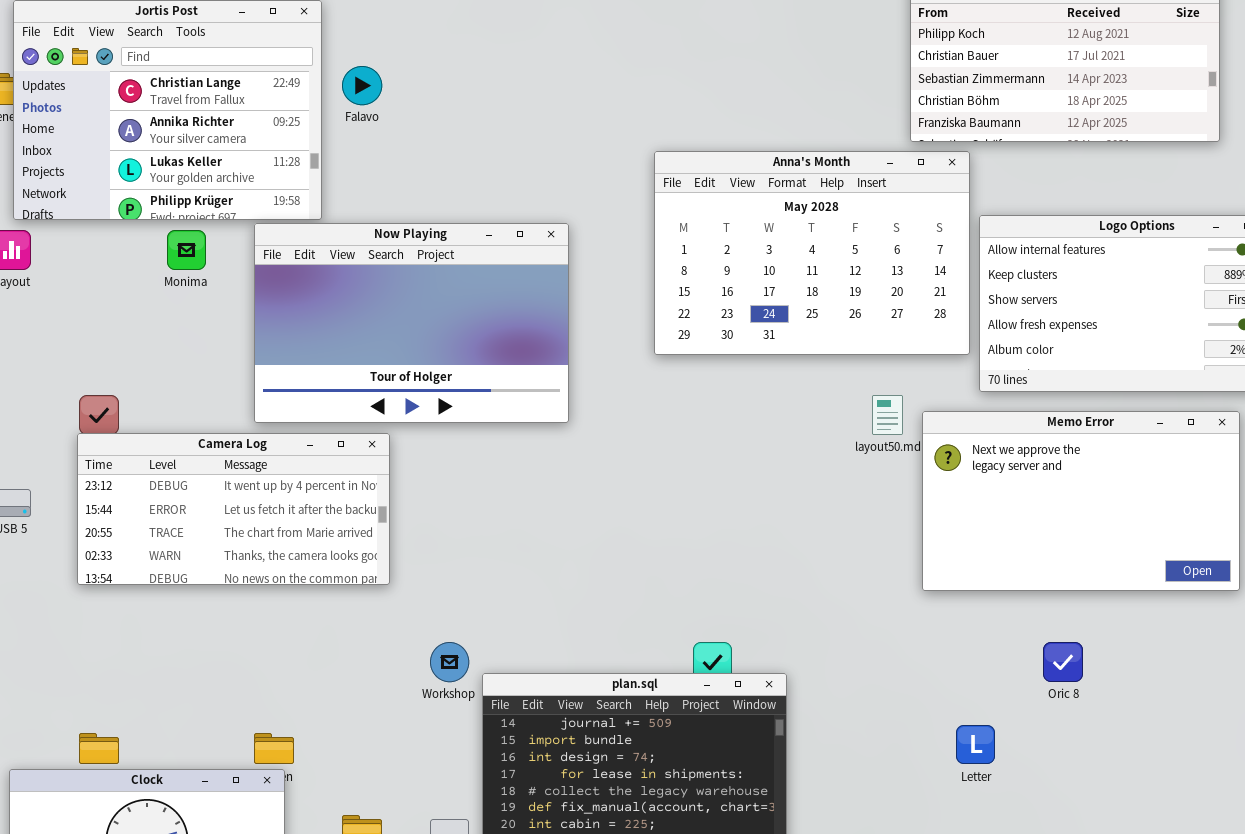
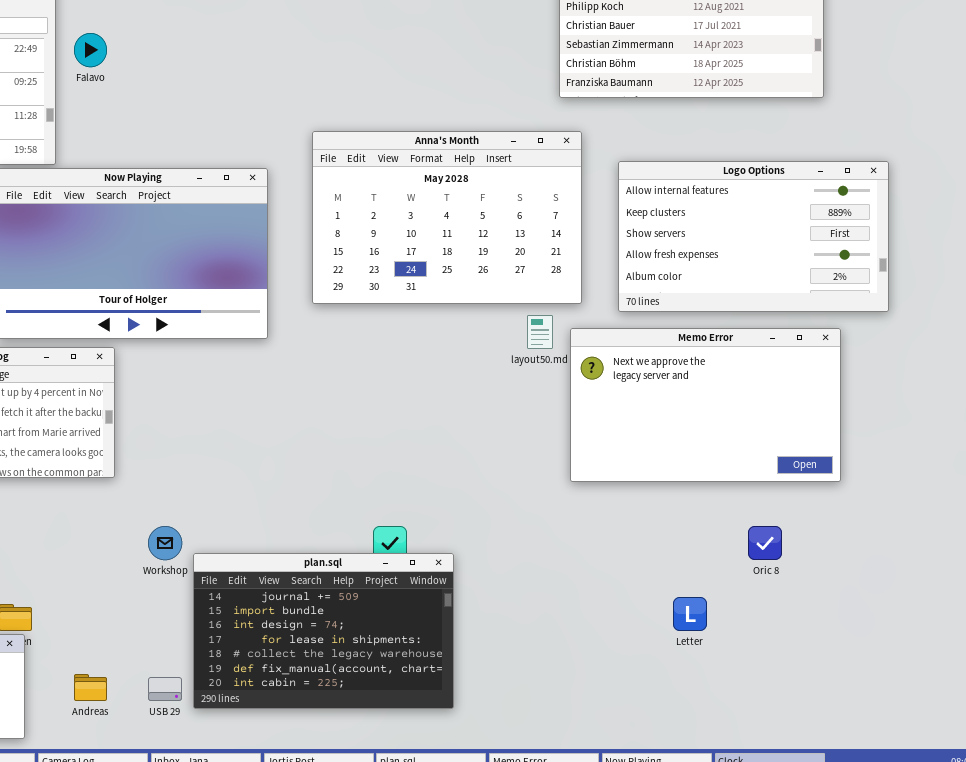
Anna's Month: [654,151,970,355] -> [312,131,582,304], moved
Oric 8: [1043,642,1083,682] -> [748,526,782,560], moved
Letter: [956,725,995,764] -> [673,597,707,631], moved

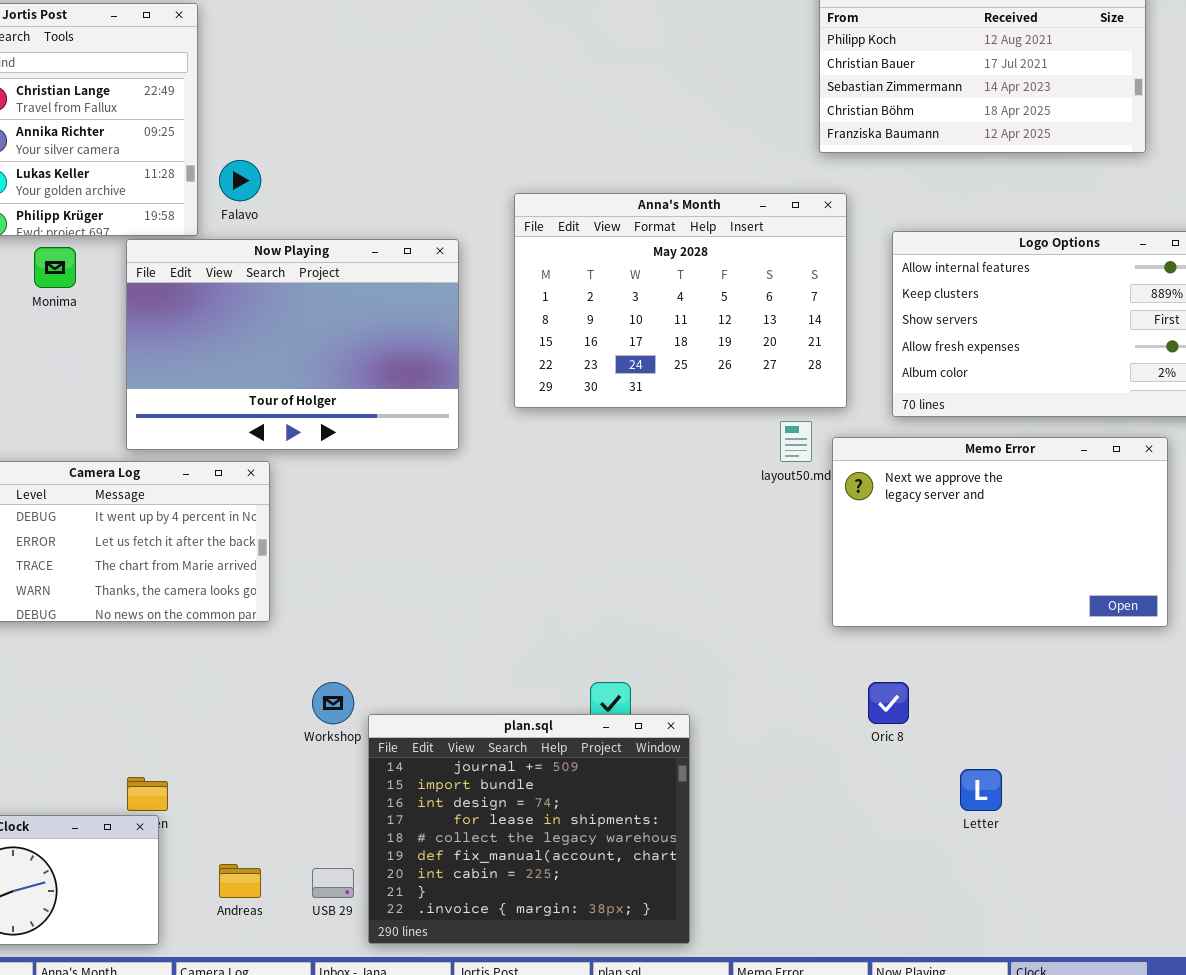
Falavo: [74,33,107,67] -> [219,160,261,201], moved
Oric 8: [748,526,782,560] -> [868,682,909,724], moved
plan.sql: [193,553,454,709] -> [368,714,690,944], resized

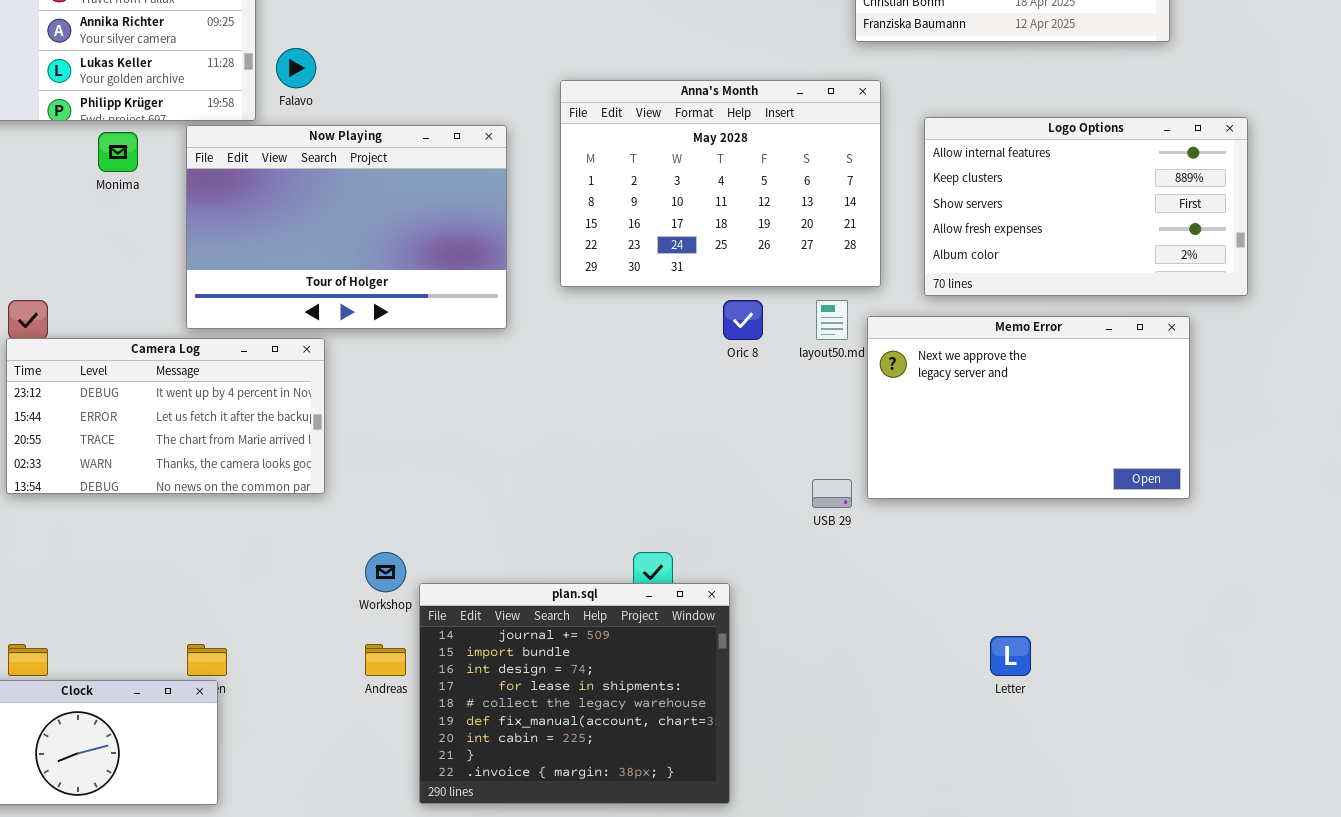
Oric 8: [868,682,909,724] -> [723,300,763,340], moved
Andreas: [219,864,261,898] -> [365,644,406,676], moved
USB 29: [312,868,354,898] -> [812,479,852,508], moved

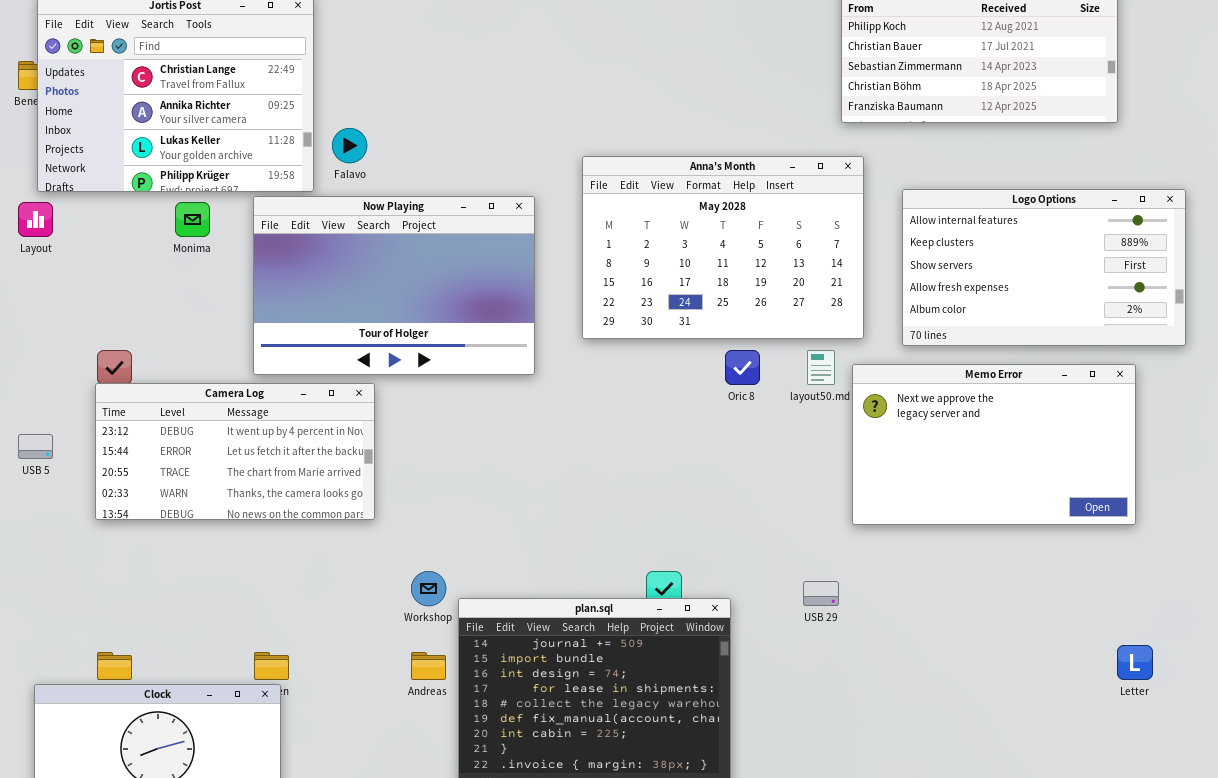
USB 29: [812,479,852,508] -> [803,581,839,606], moved
Letter: [990,636,1031,676] -> [1117,645,1153,680], moved

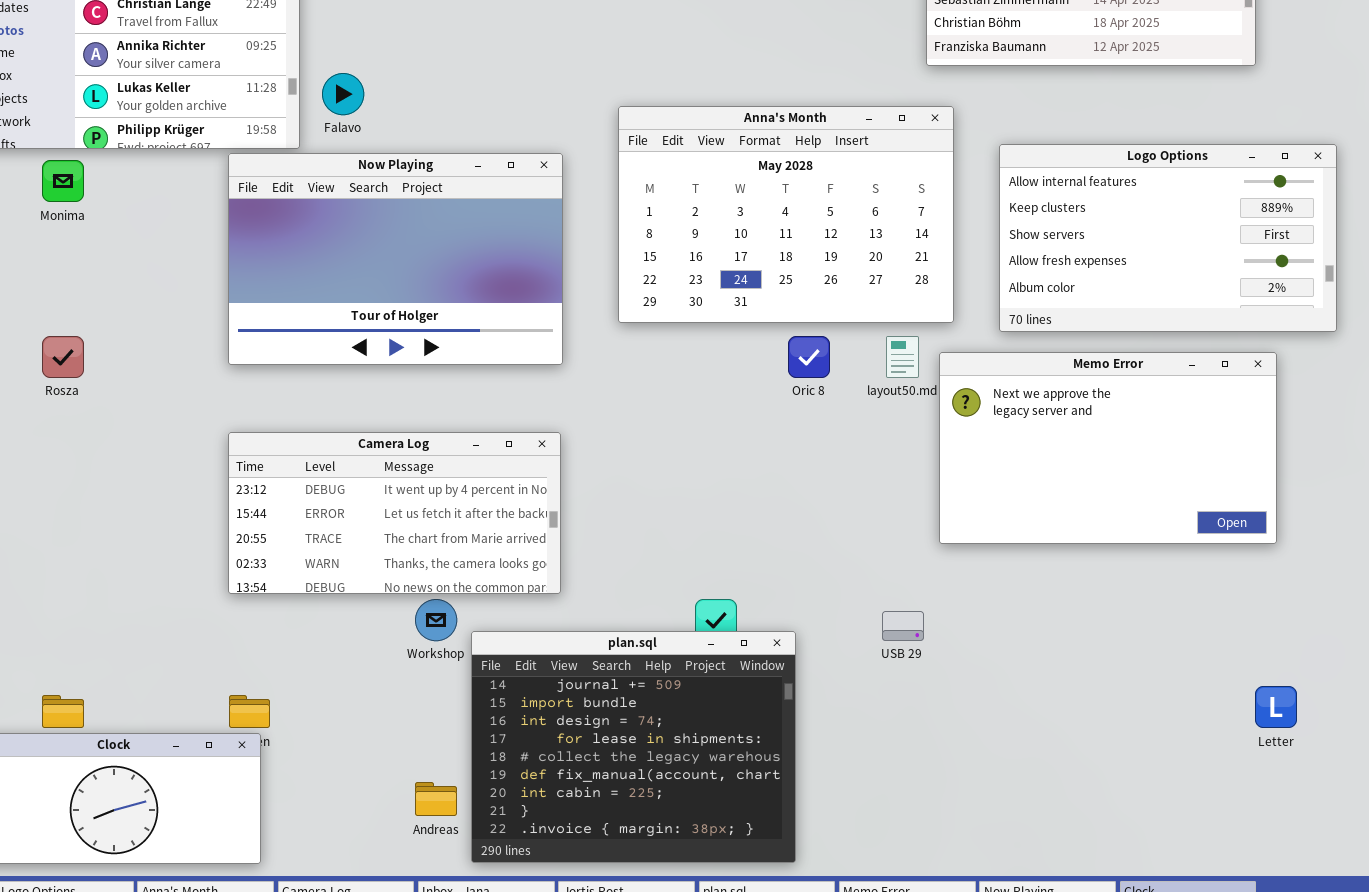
Monima: [175,202,210,237] -> [42,160,84,202], moved
Camera Log: [95,383,375,520] -> [228,432,561,594], moved
Andreas: [411,652,446,680] -> [415,782,457,816], moved

